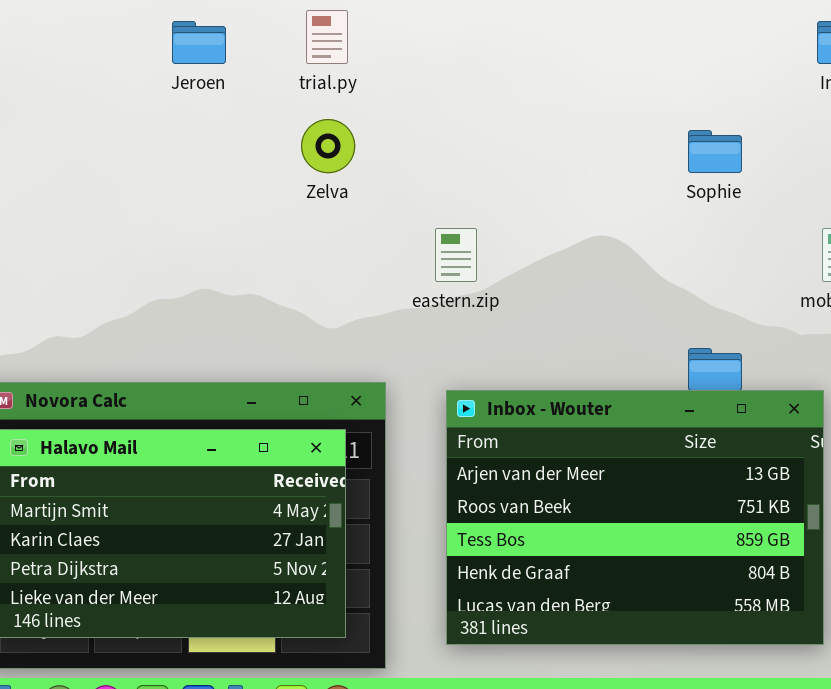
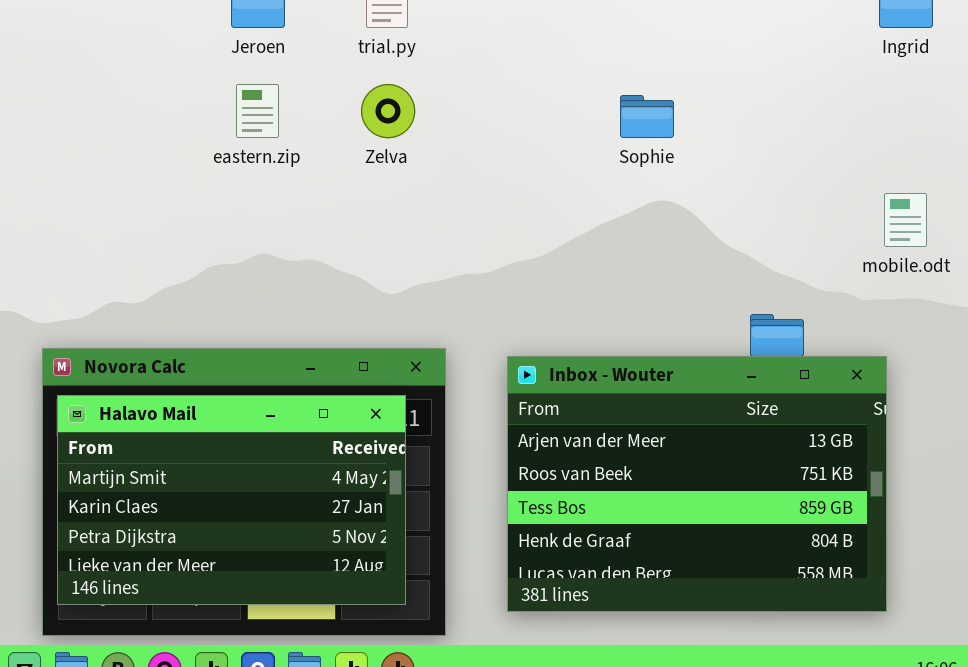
Sophie: [688,130,742,173] -> [620,95,674,138], moved
eastern.zip: [435,228,477,282] -> [236,84,279,138], moved

